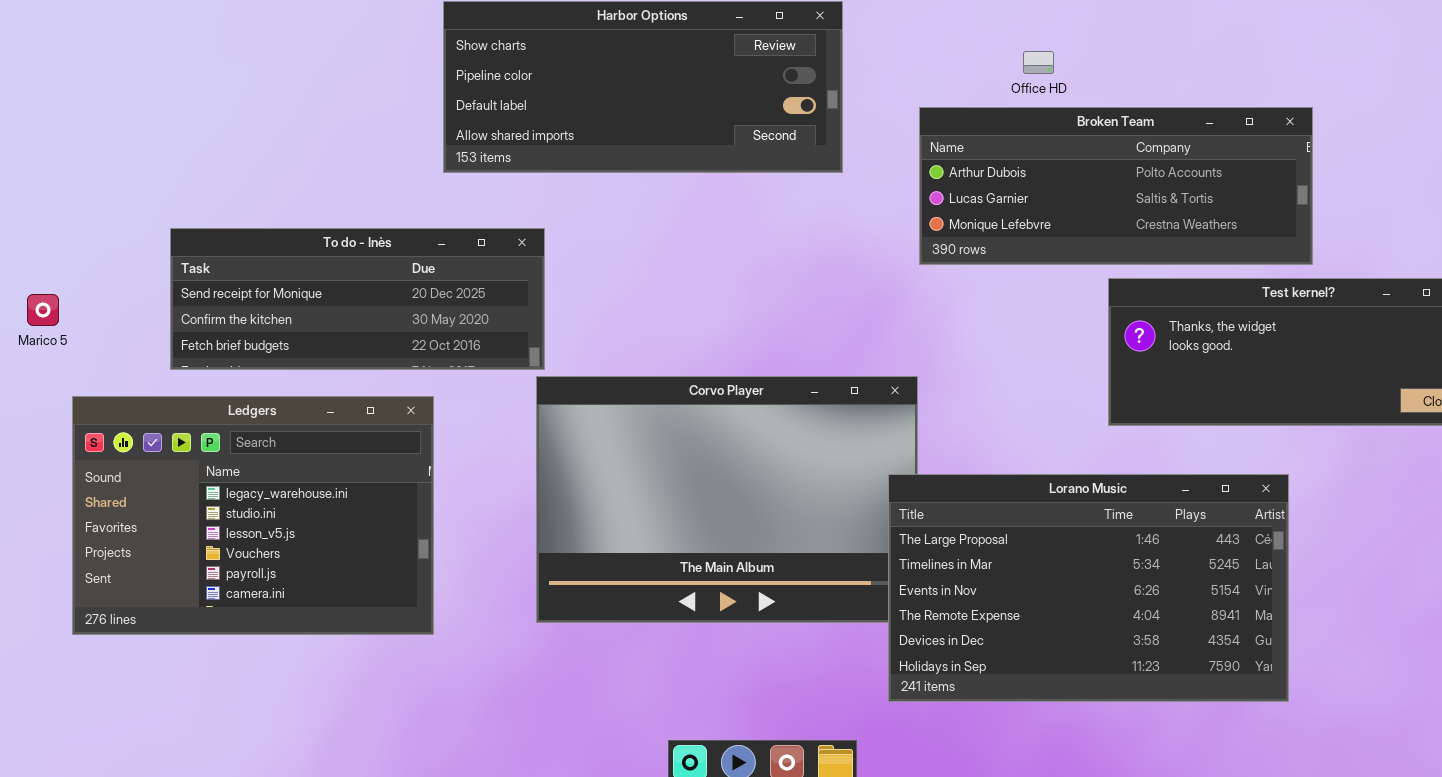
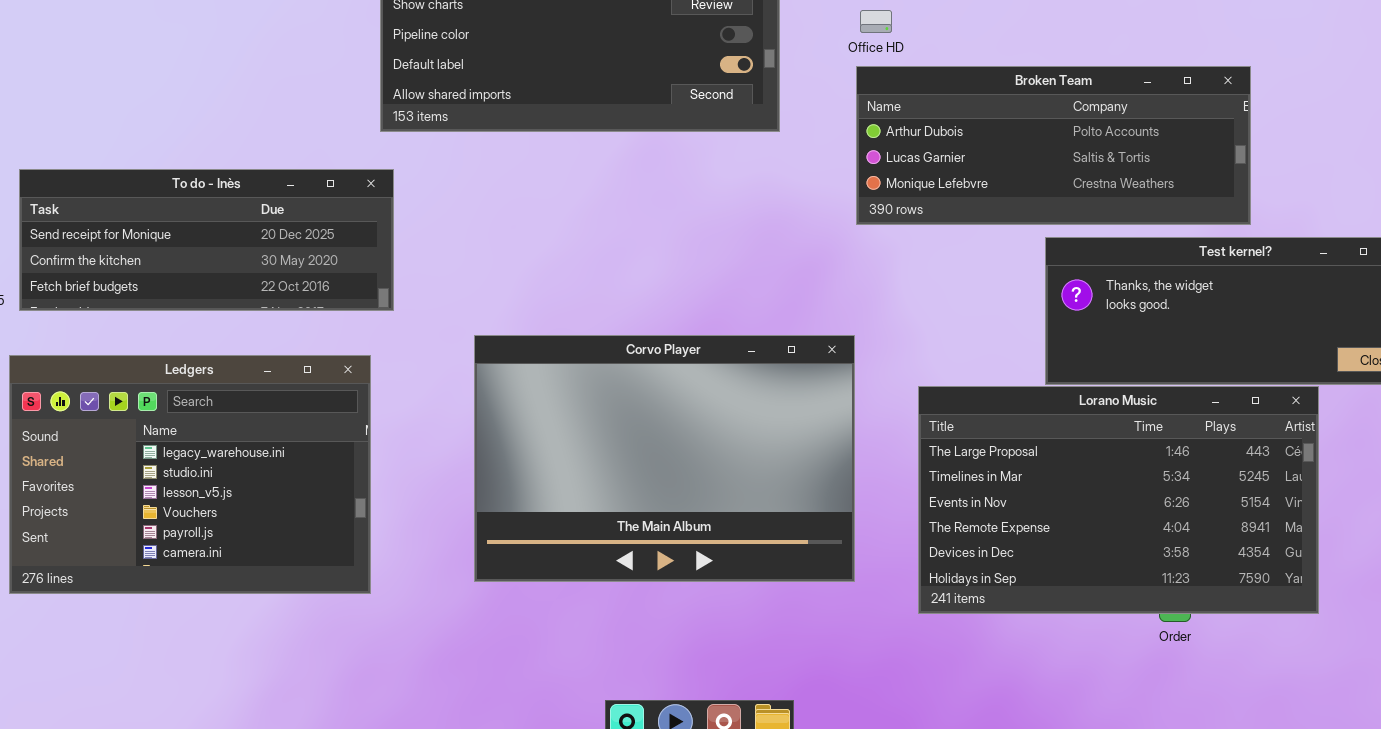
Office HD: [1023,51,1054,74] -> [860,10,892,33], moved
To do - Inès: [170,228,545,370] -> [19,169,394,311], moved
Lorano Music: [888,474,1289,702] -> [918,386,1319,614], moved

